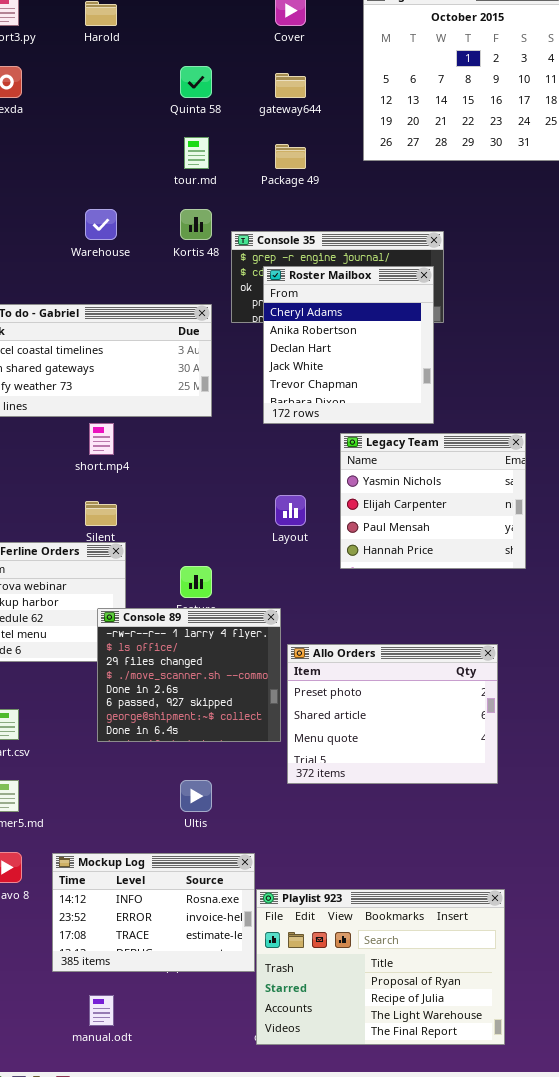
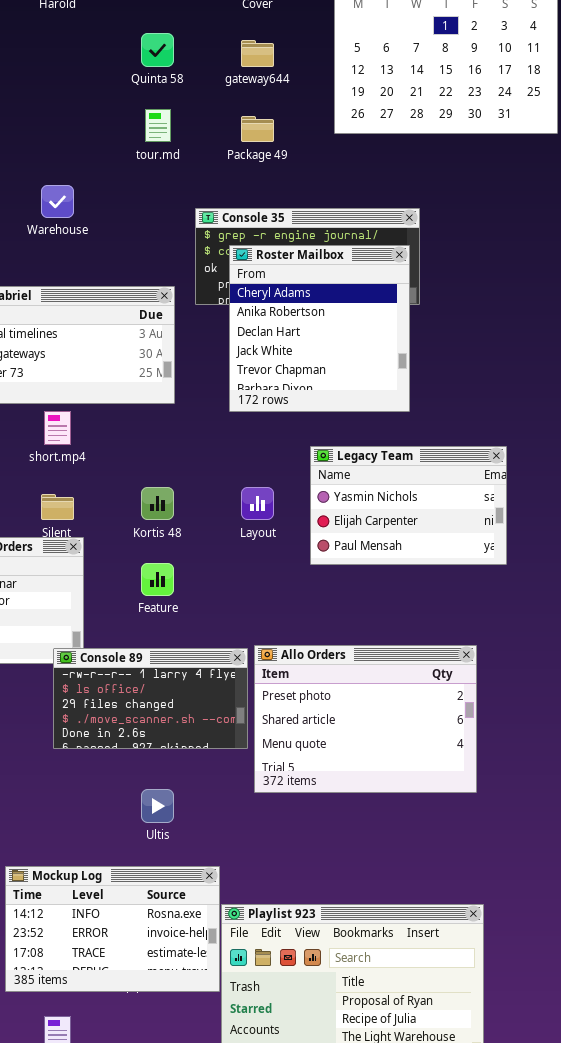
Kortis 48: [180,209,212,240] -> [141,487,174,520], moved
Legacy Team: [340,433,526,569] -> [310,446,507,565], resized
Console 89: [97,608,281,742] -> [53,648,248,749], resized

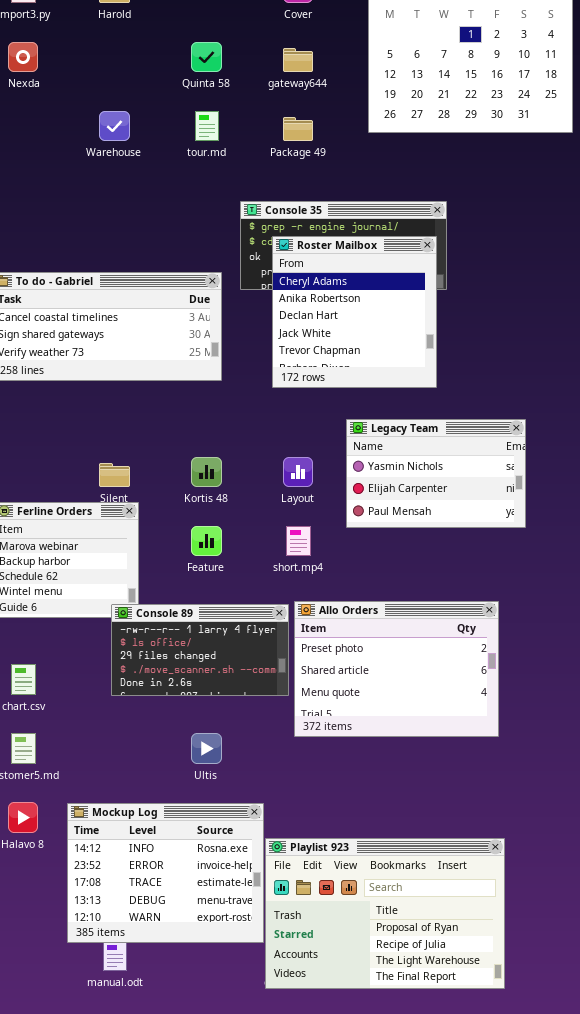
Warehouse: [41,185,74,218] -> [99,111,130,141], moved
short.mp4: [44,411,71,445] -> [286,526,311,556], moved
Mockup Log: [5,866,220,992] -> [67,803,264,943], resized

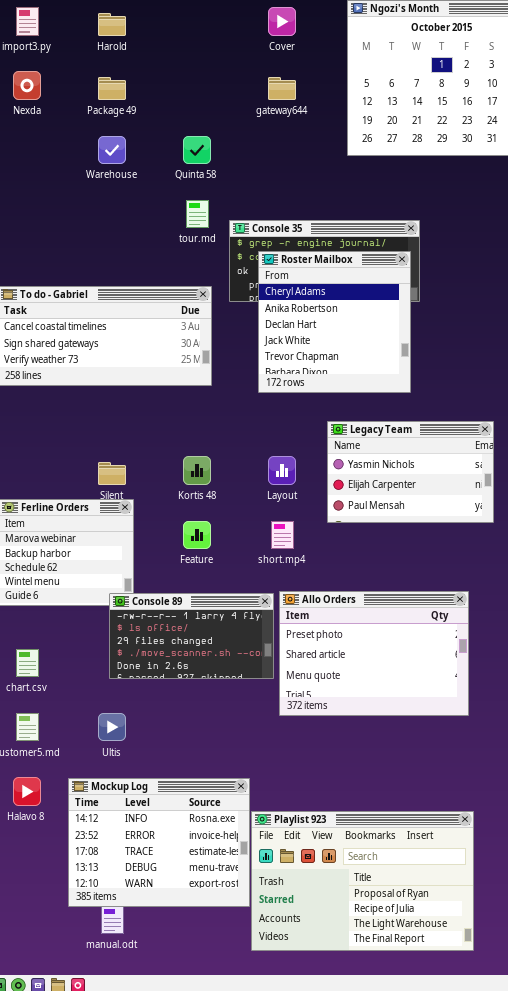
Quinta 58: [191,42,222,72] -> [183,136,211,164], moved
tour.md: [195,111,219,141] -> [186,200,209,228], moved
Package 49: [283,117,313,141] -> [98,77,126,100], moved
Ultis: [191,733,222,764] -> [98,713,126,741], moved

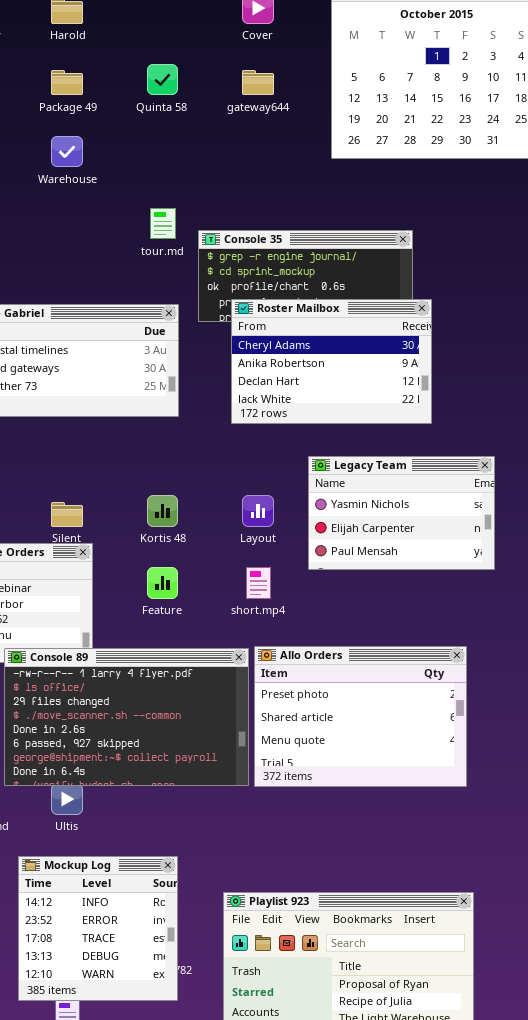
Quinta 58: [183,136,211,164] -> [147,64,178,95], moved
Roster Mailbox: [258,251,411,393] -> [231,299,432,424], resized
Console 89: [109,593,274,679] -> [4,648,249,786], resized
Mockup Log: [68,778,250,907] -> [18,856,178,1001], resized

